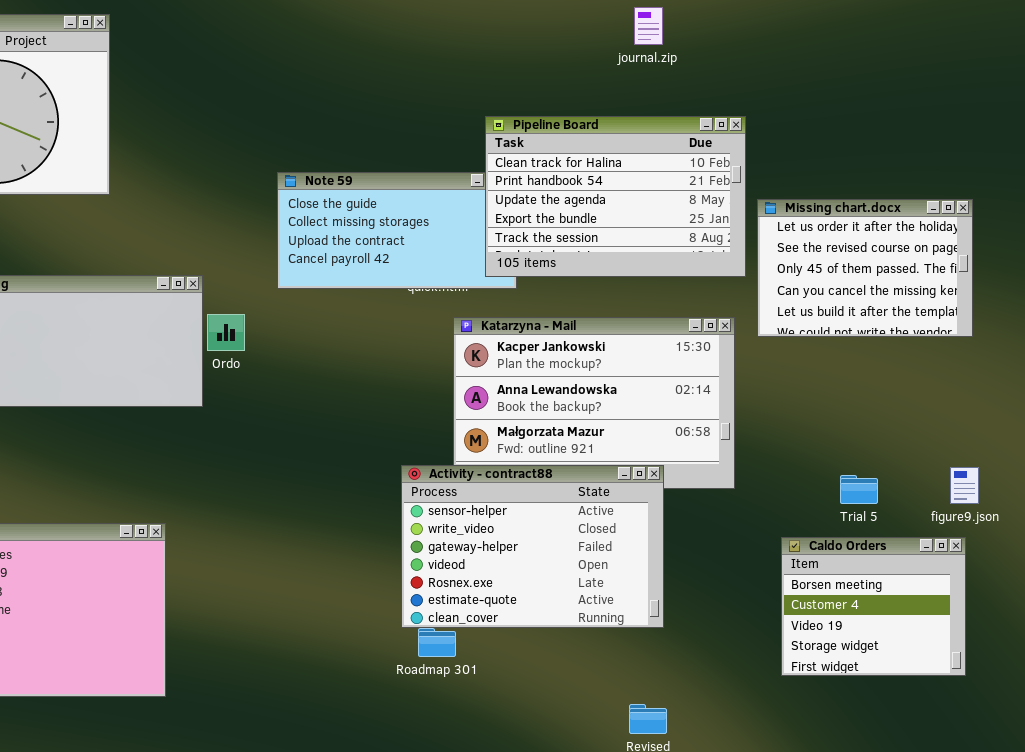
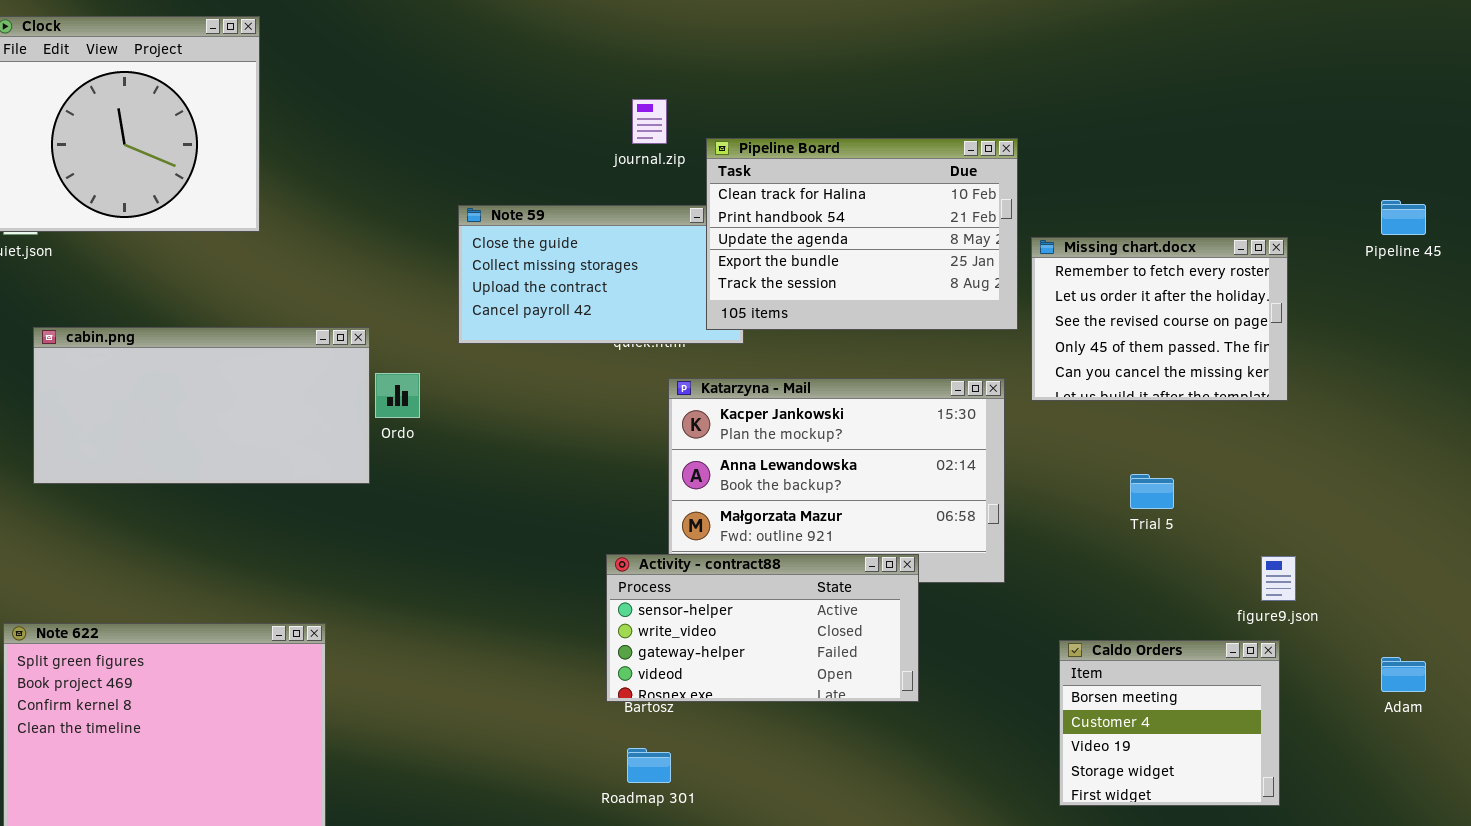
journal.zip: [634,7,663,45] -> [632,99,667,144], moved
Missing chart.docx: [757,199,973,337] -> [1031,237,1288,401], scrolled up 1 row
Activity - contract88: [401,465,664,628] -> [606,554,919,702], resized
Trial 5: [840,475,878,504] -> [1130,474,1174,509], moved

